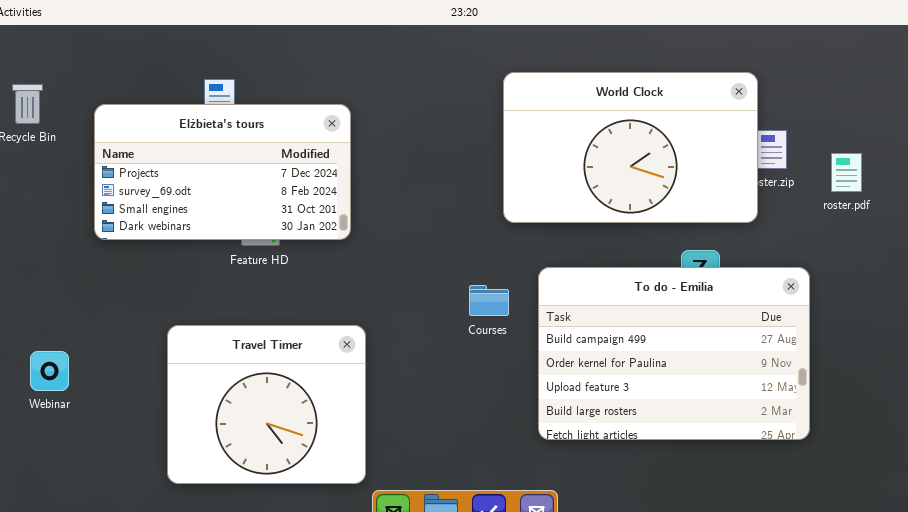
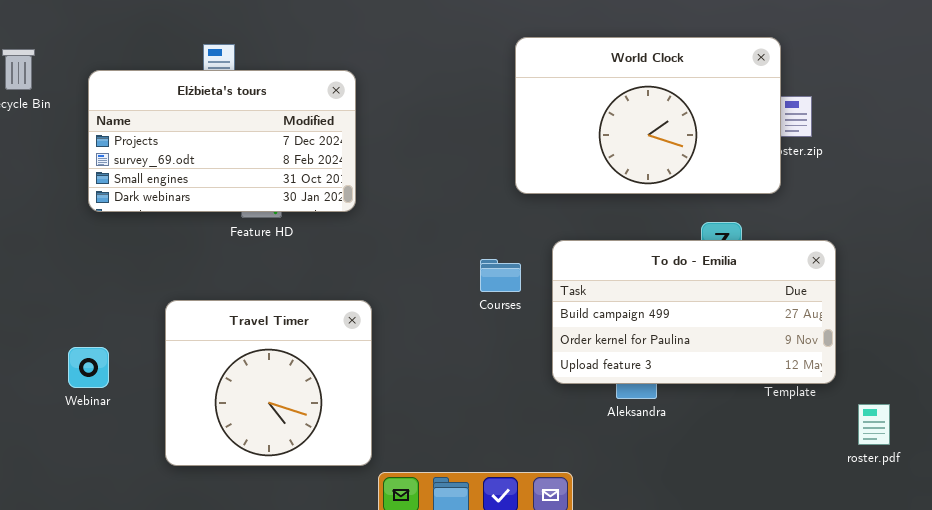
roster.pdf: [831,153,862,192] -> [858,404,890,445], moved
To do - Emilia: [538,267,810,440] -> [552,240,836,384], resized
Webinar: [30,351,69,391] -> [68,347,109,388], moved

